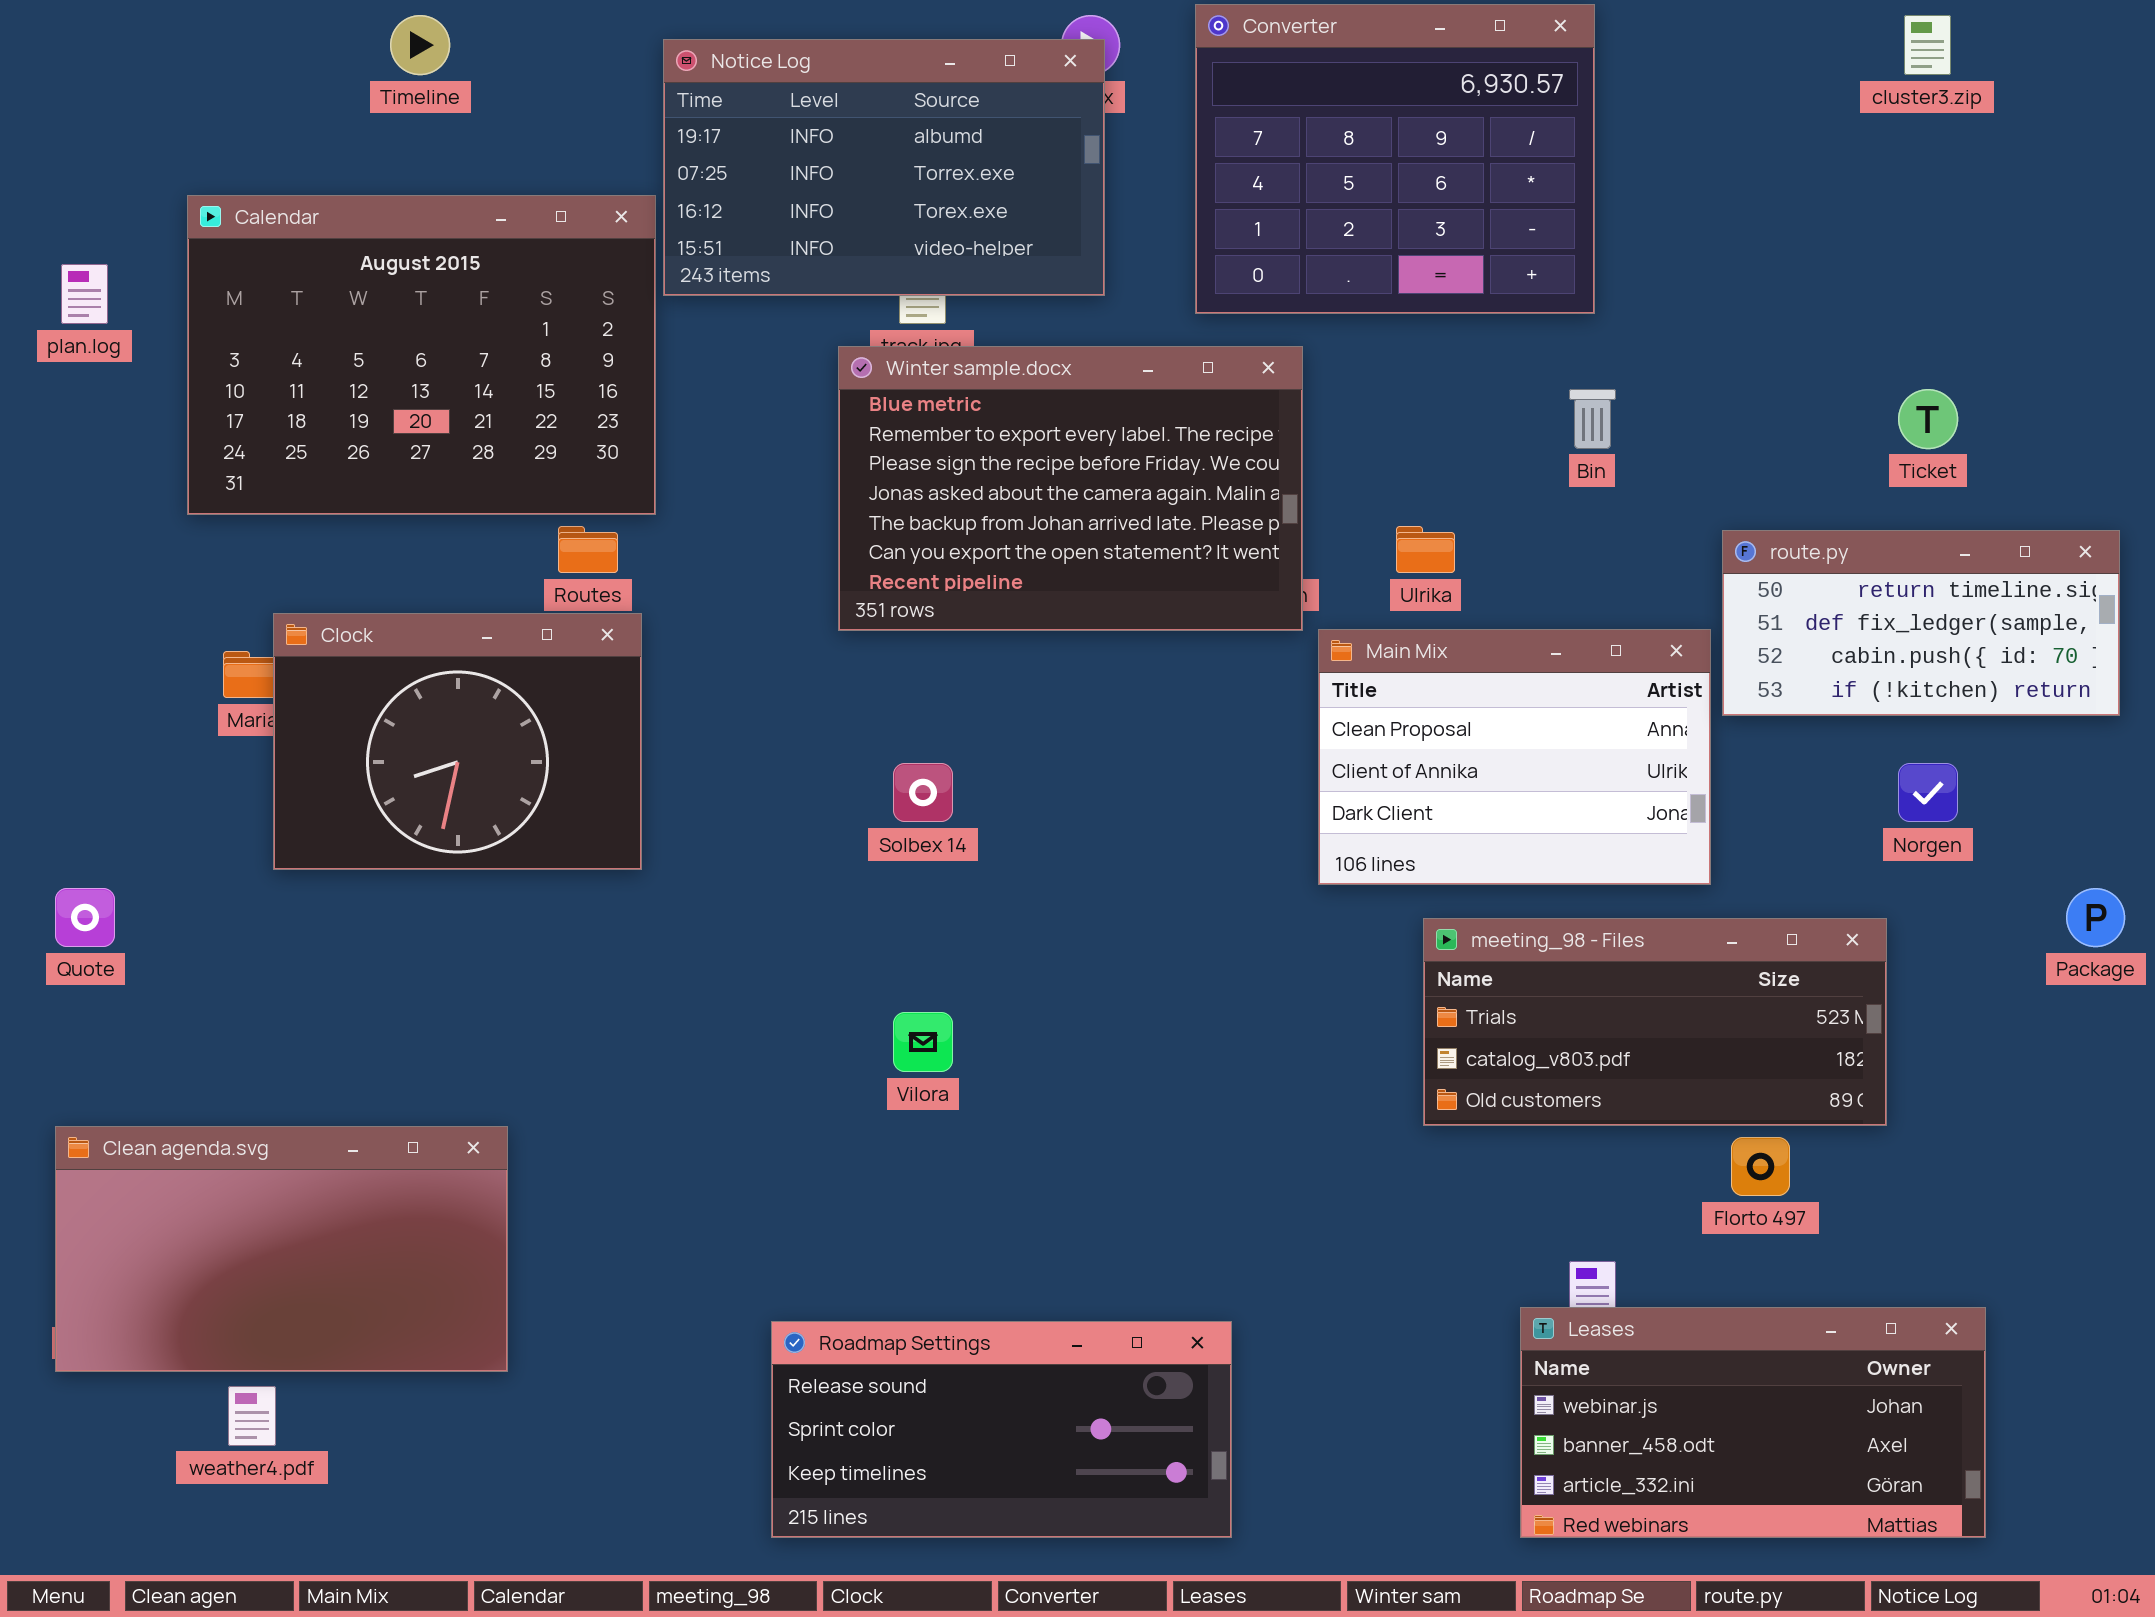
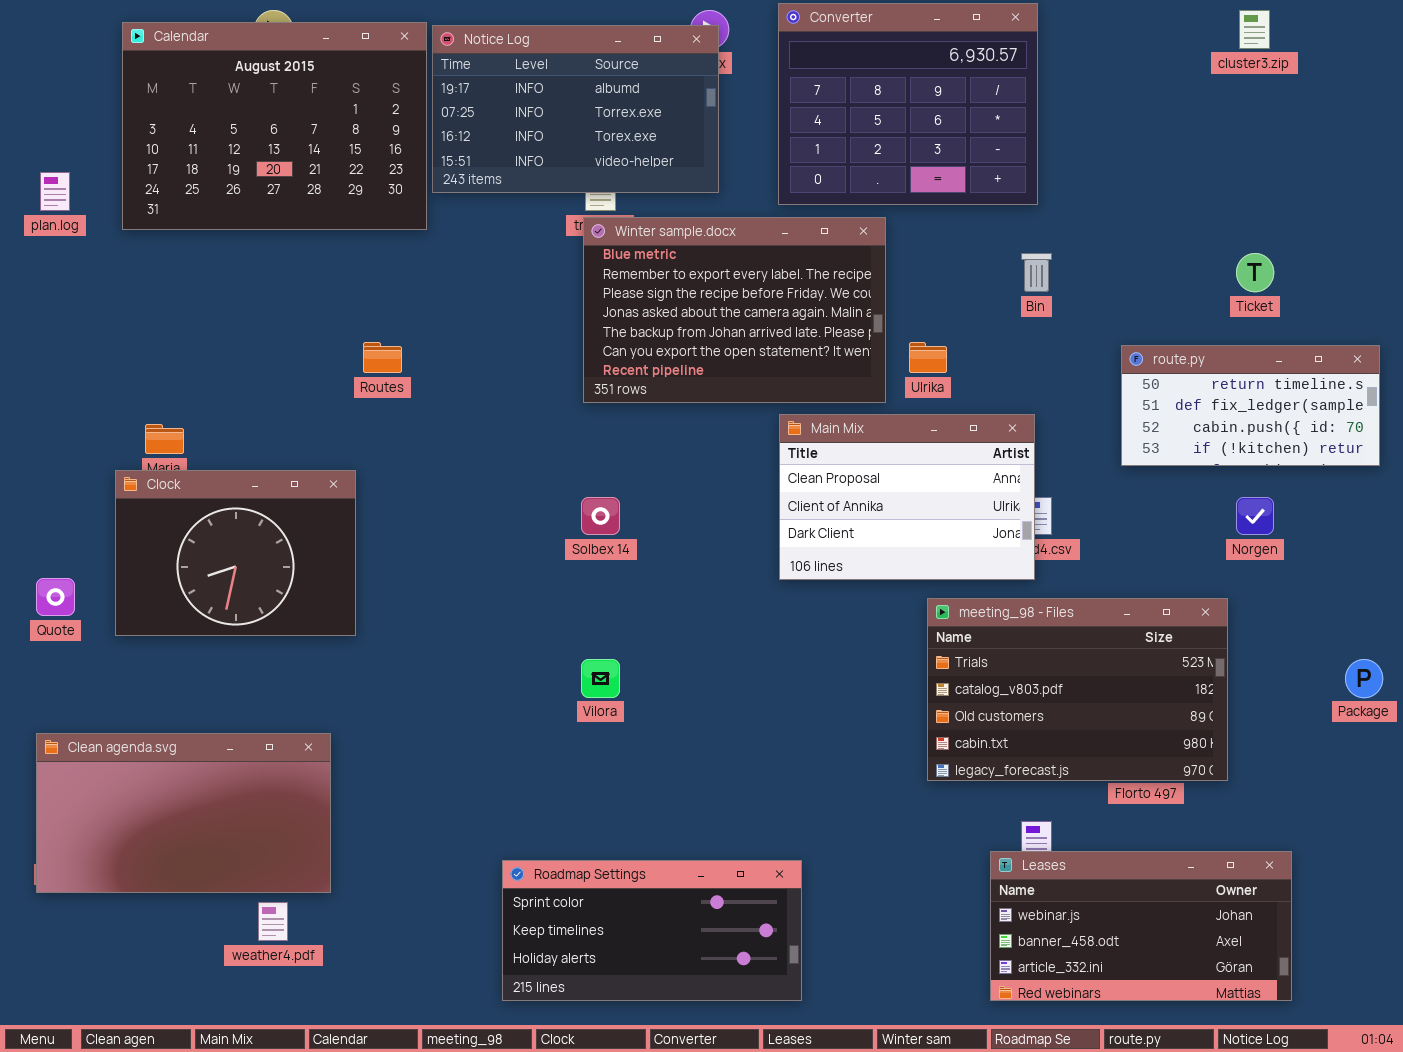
Calendar: [187,195,656,515] -> [122,22,427,230], moved
Winter sample.docx: [838,346,1303,631] -> [583,217,886,403], moved
Clock: [273,613,642,870] -> [115,470,356,636], moved
Main Mix: [1318,629,1711,885] -> [779,414,1035,580], moved
Package: [2066,888,2125,947] -> [1345,659,1383,698], moved
meeting_98 - Files: [1423,918,1887,1126] -> [927,598,1228,781], resized
Roadmap Settings: [771,1321,1232,1538] -> [502,860,802,1001], scrolled down 1 row
weather4.pdf: [228,1386,276,1446] -> [258,902,288,941], moved

